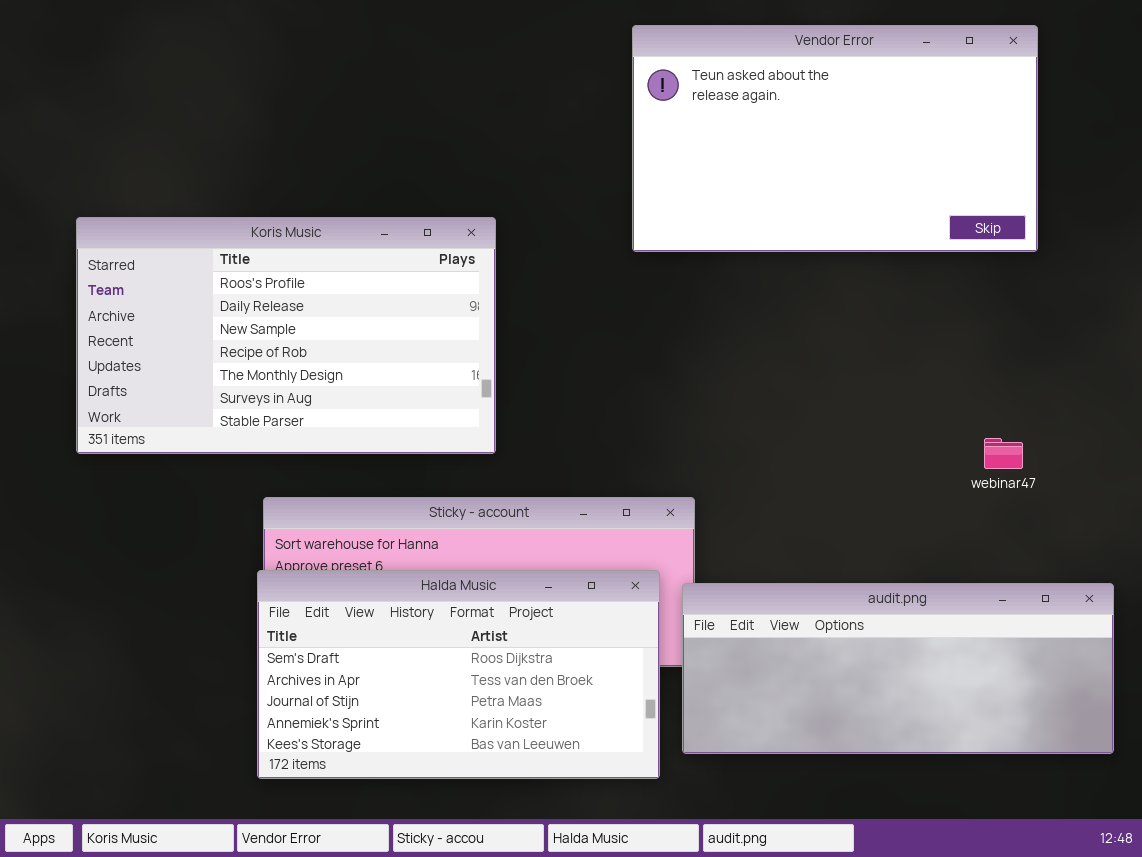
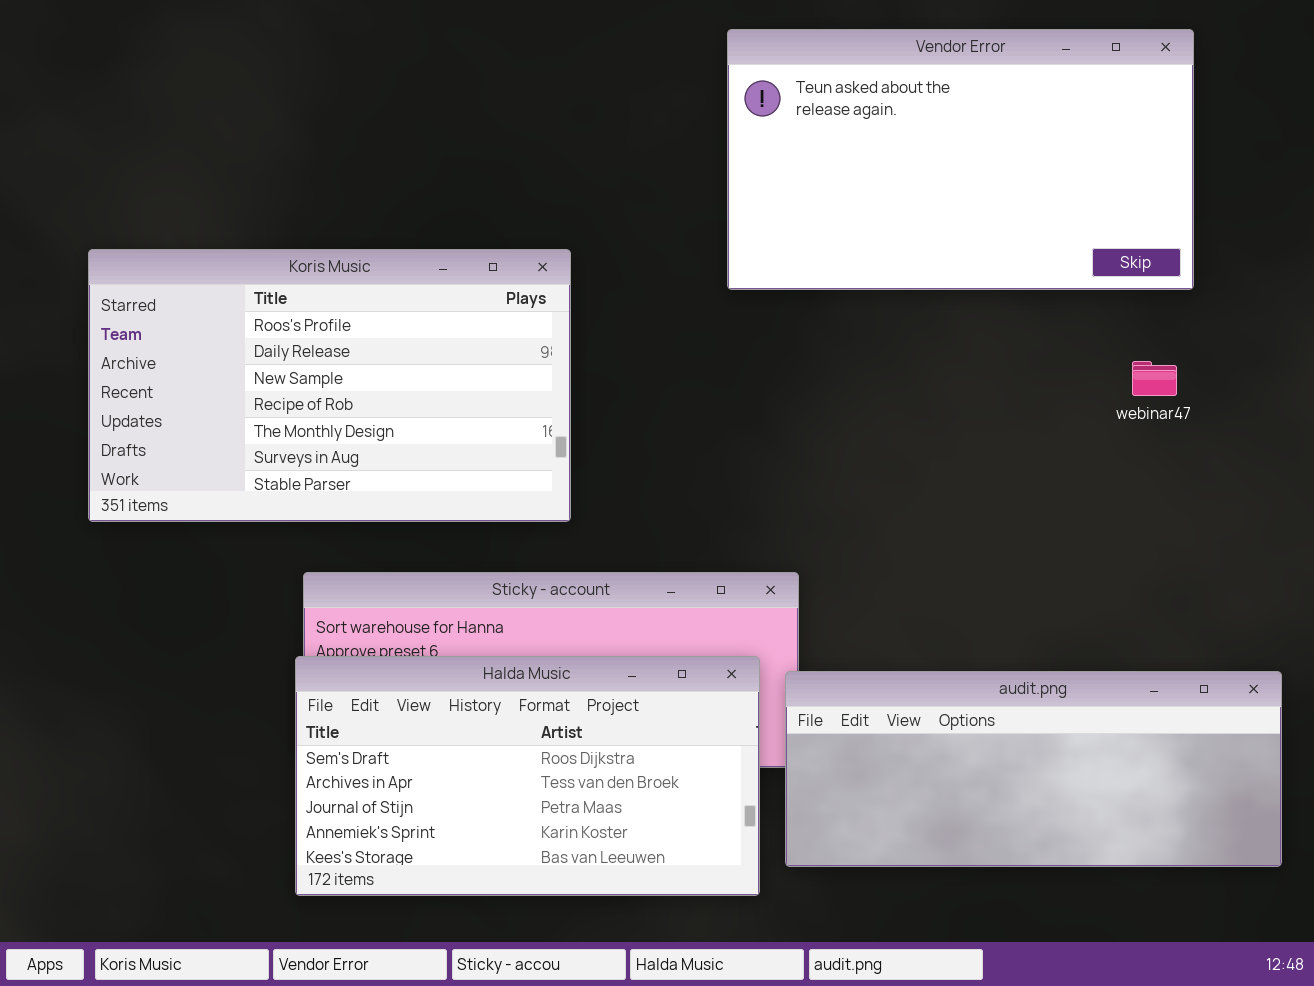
webinar47: [984,438,1023,469] -> [1132,361,1177,396], moved

